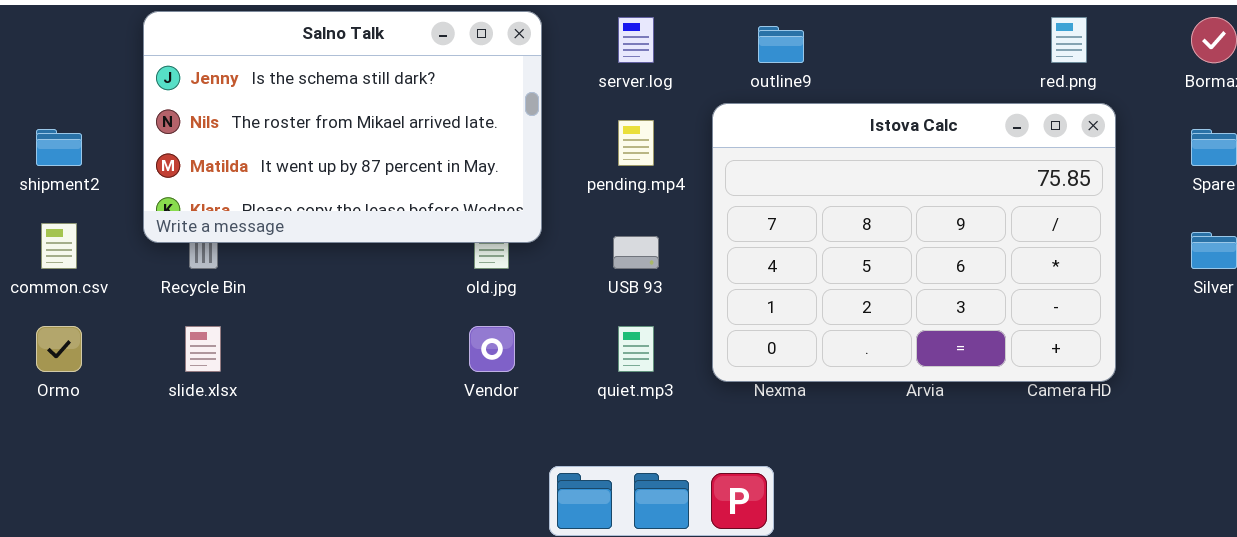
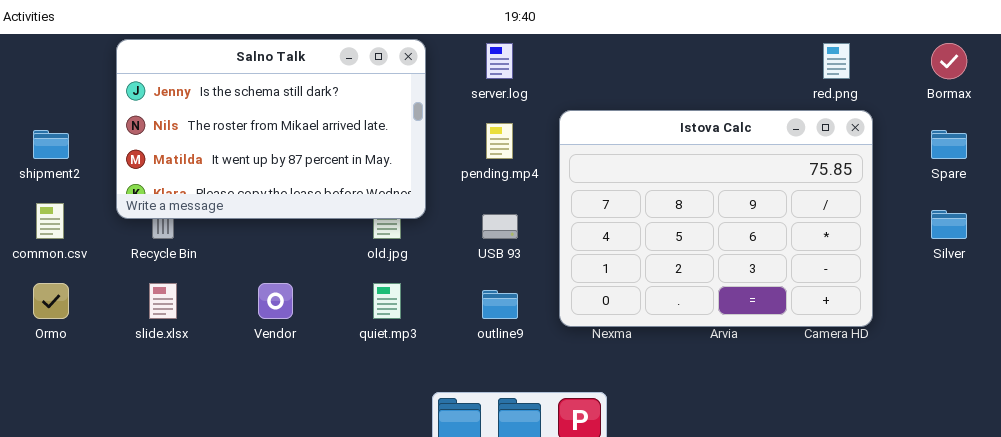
outline9: [758,26,804,63] -> [482,290,518,319], moved
Vendor: [469,326,515,372] -> [258,283,293,319], moved
quiet.mp3: [618,326,654,372] -> [373,283,401,319], moved

